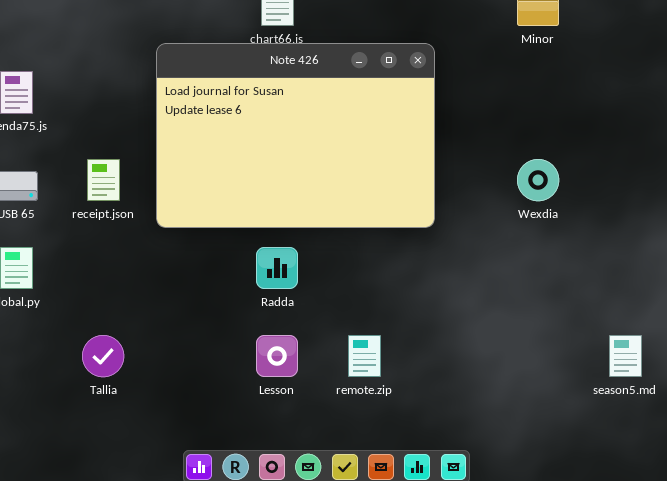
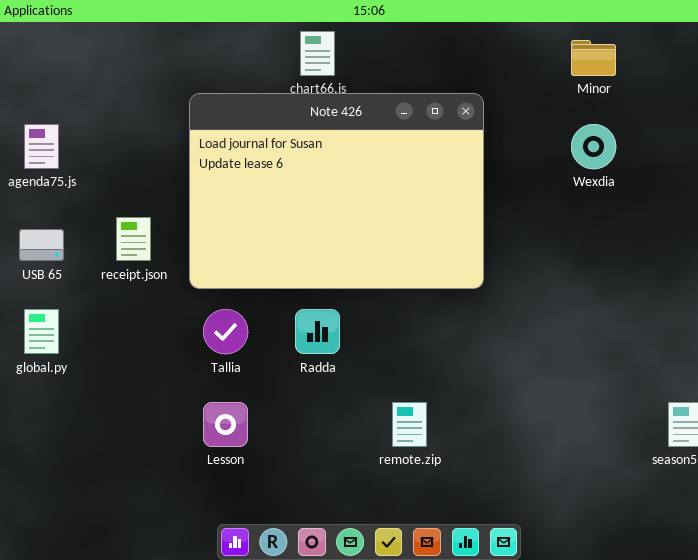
Wexdia: [517,159,559,201] -> [571,124,616,169], moved
Tallia: [82,335,124,377] -> [203,309,248,354], moved
Lesson: [256,335,298,377] -> [203,402,248,447], moved

